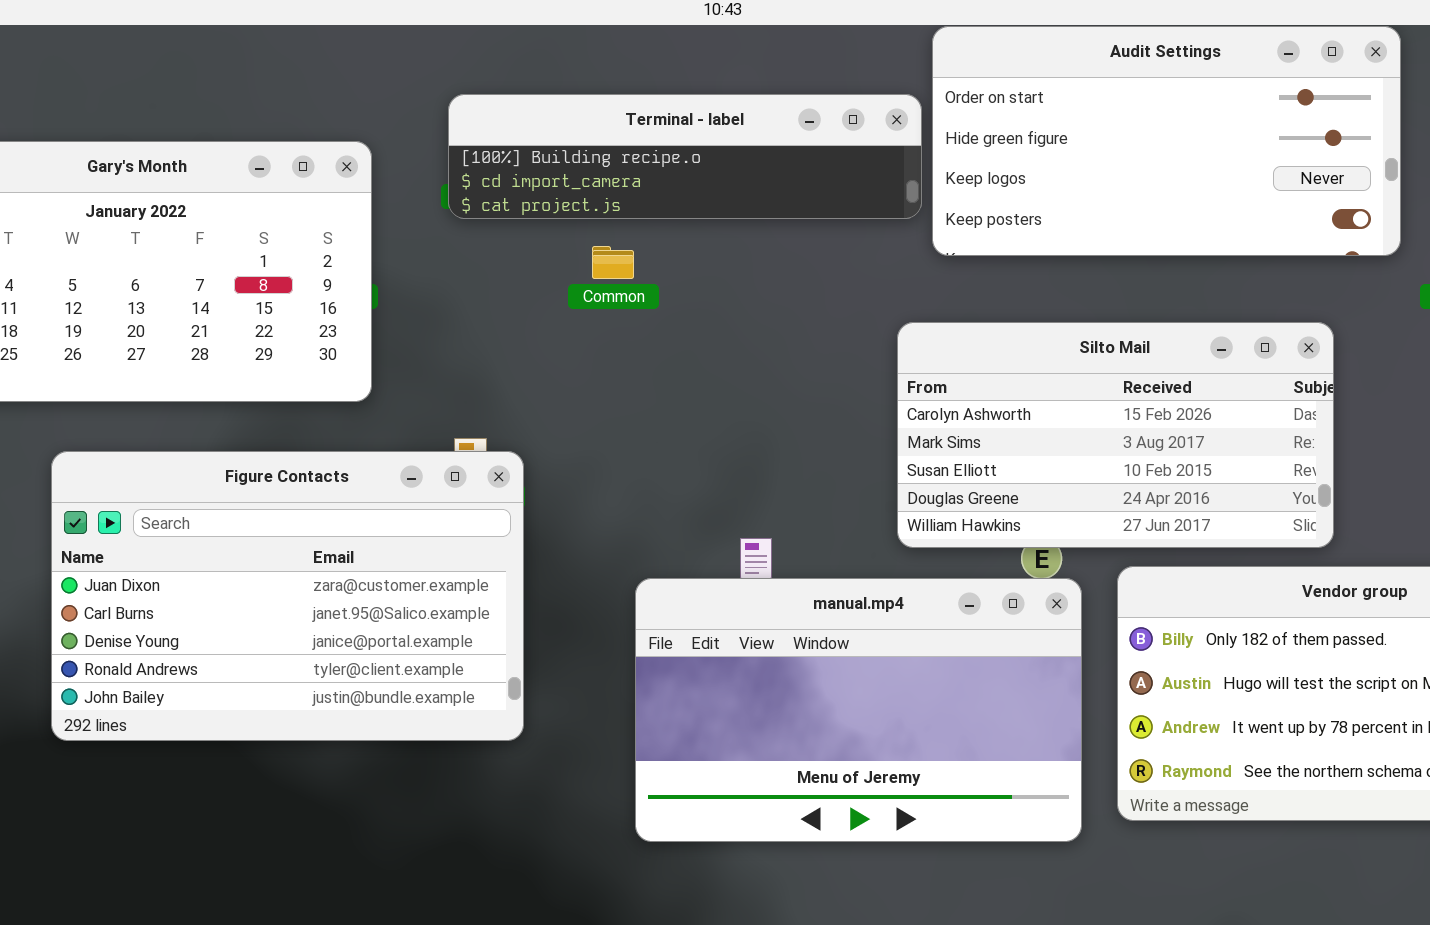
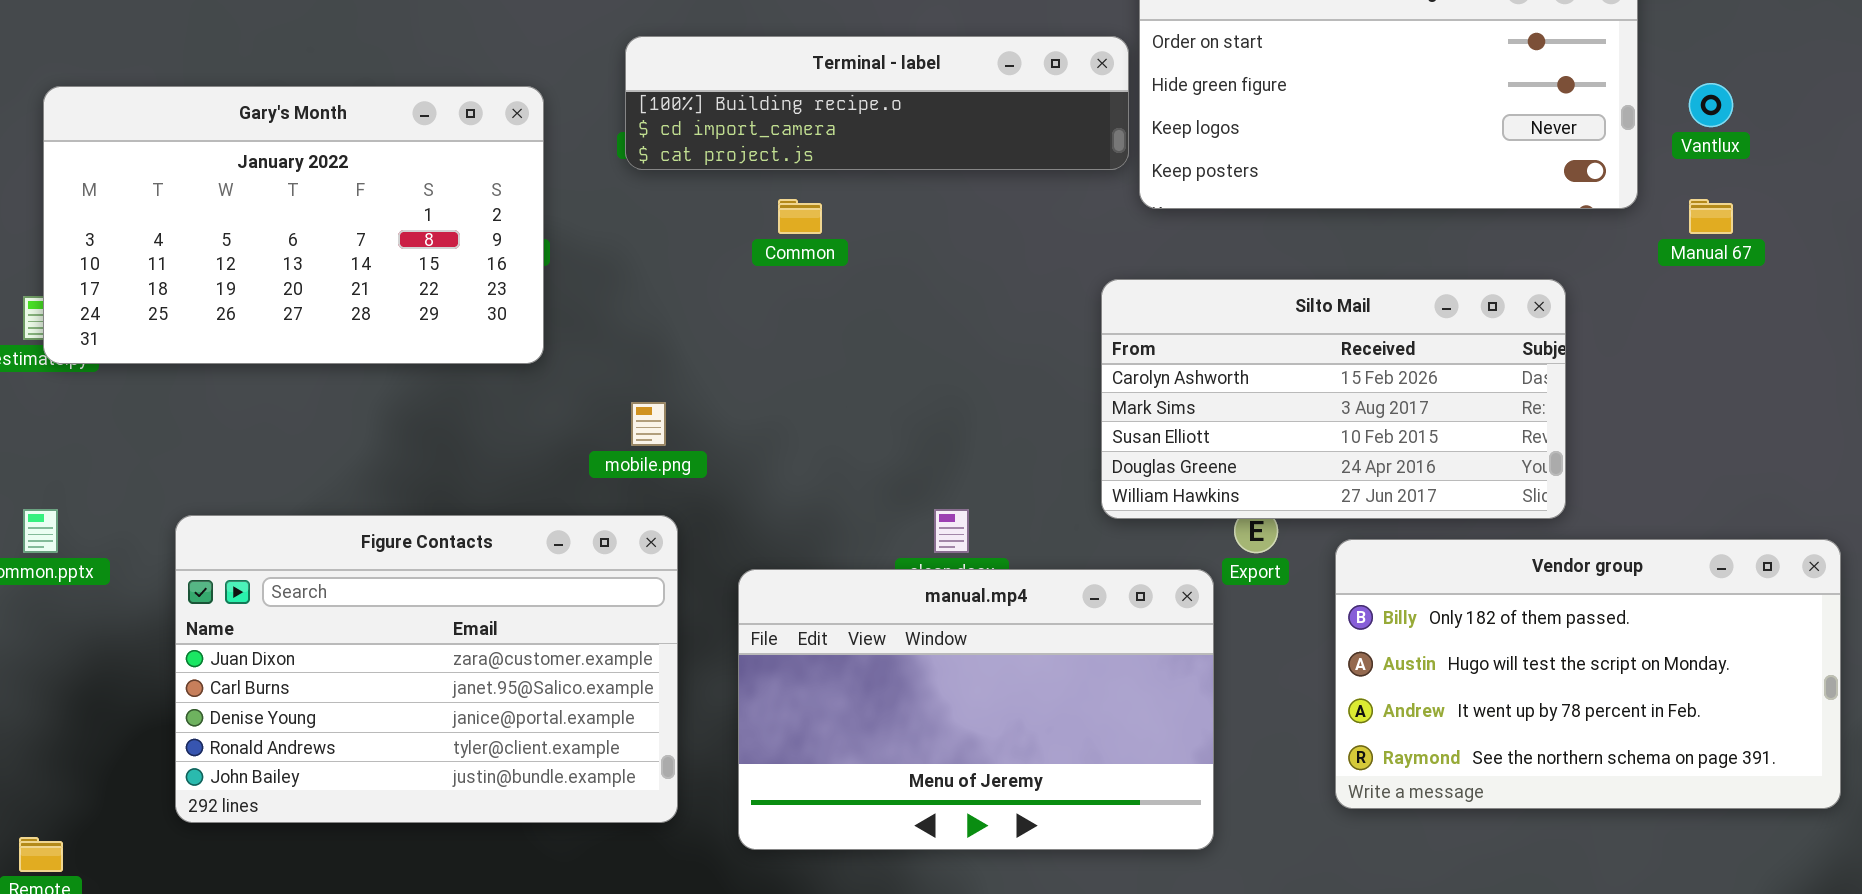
Figure Contacts: [51,451,524,741] -> [175,515,678,823], moved
manual.mp4: [635,578,1082,842] -> [738,569,1214,850], moved

